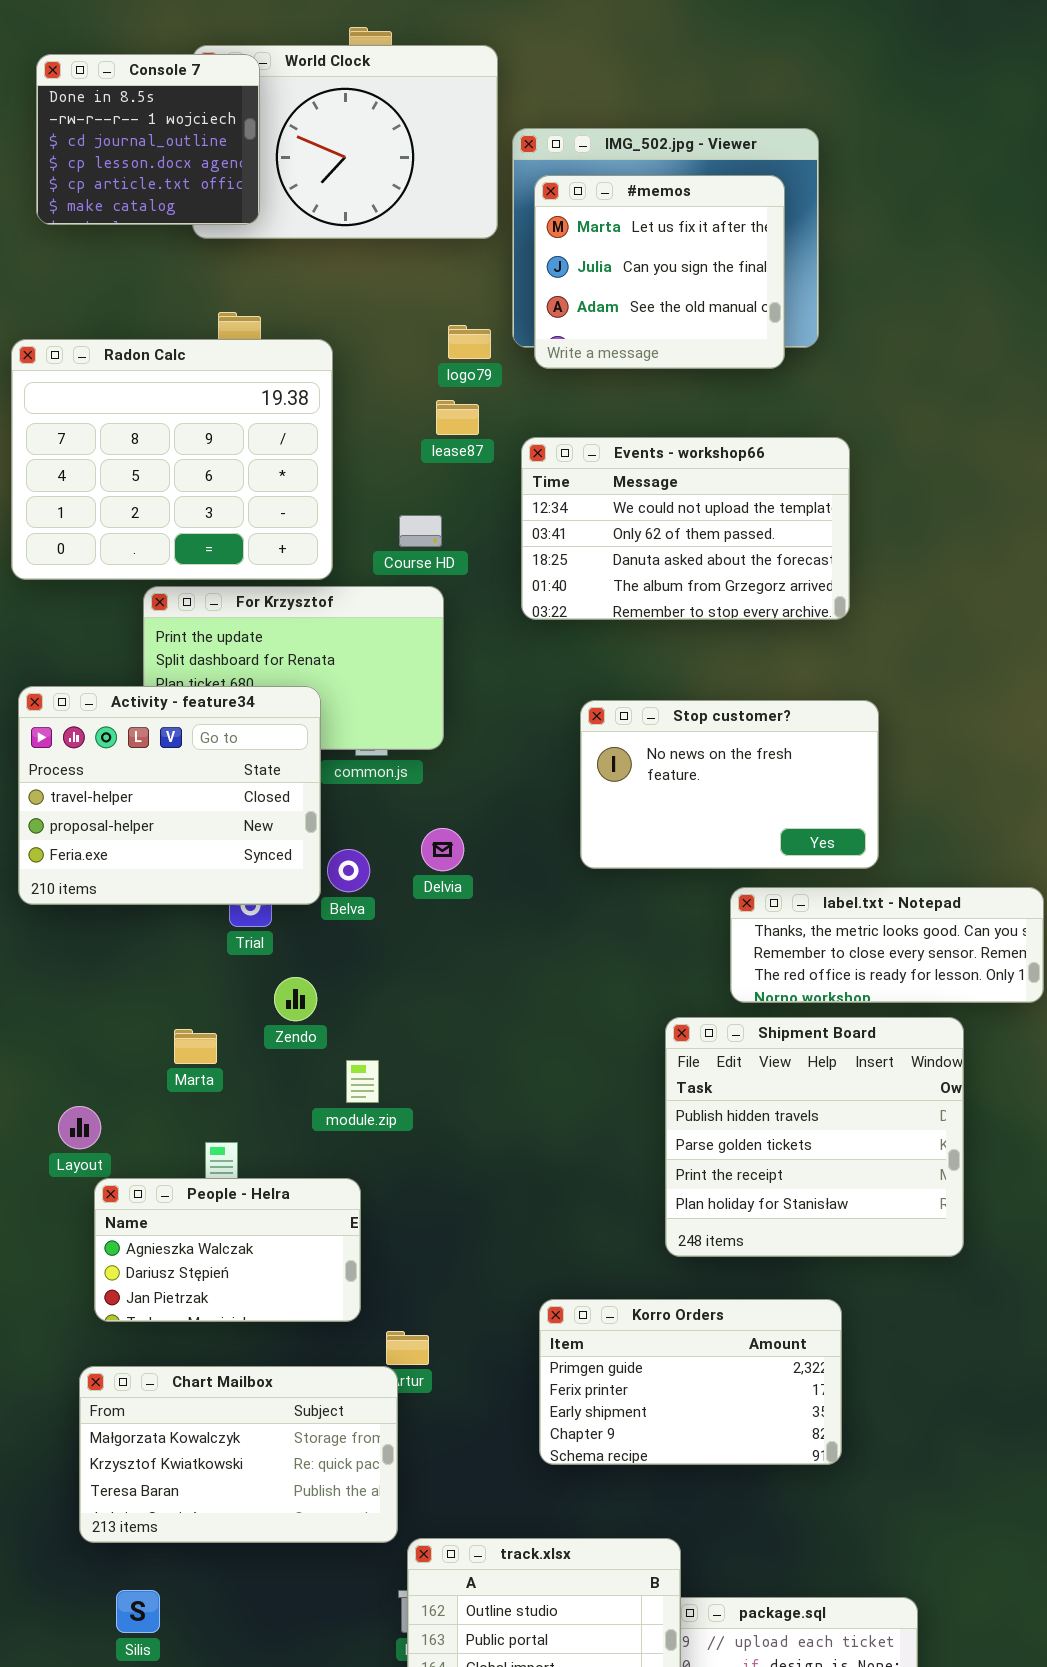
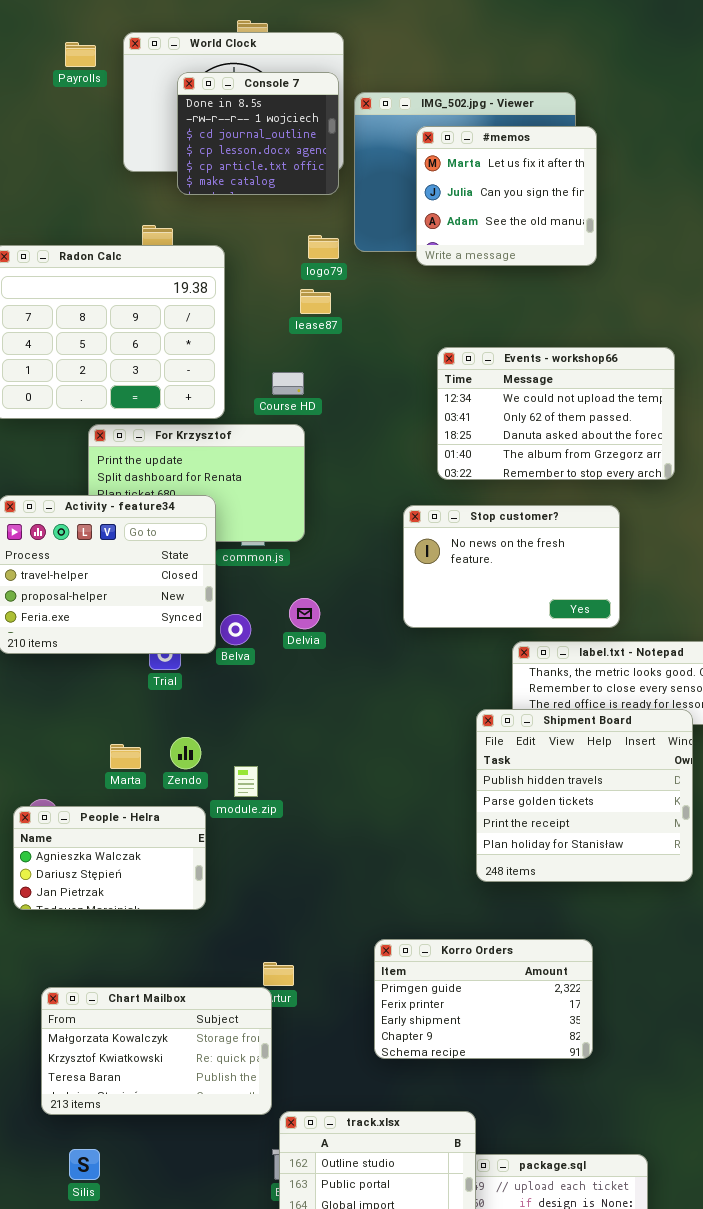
Console 7: [36,54,260,225] -> [177,72,339,195], moved
#memos: [534,175,785,369] -> [416,126,597,266], moved
Events - workshop66: [521,437,850,620] -> [437,347,675,480], moved
Zendo: [274,977,317,1021] -> [170,737,201,769], moved
Shipment Board: [665,1017,964,1257] -> [476,709,693,882], moved
People - Helra: [94,1178,361,1322] -> [13,806,206,910], moved

